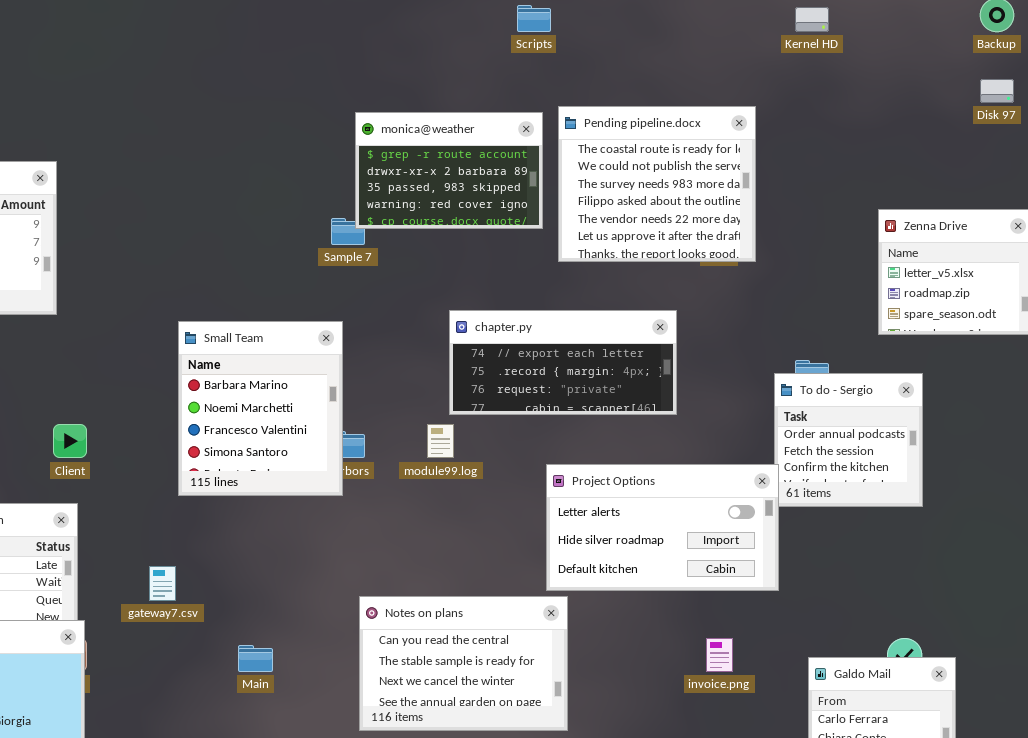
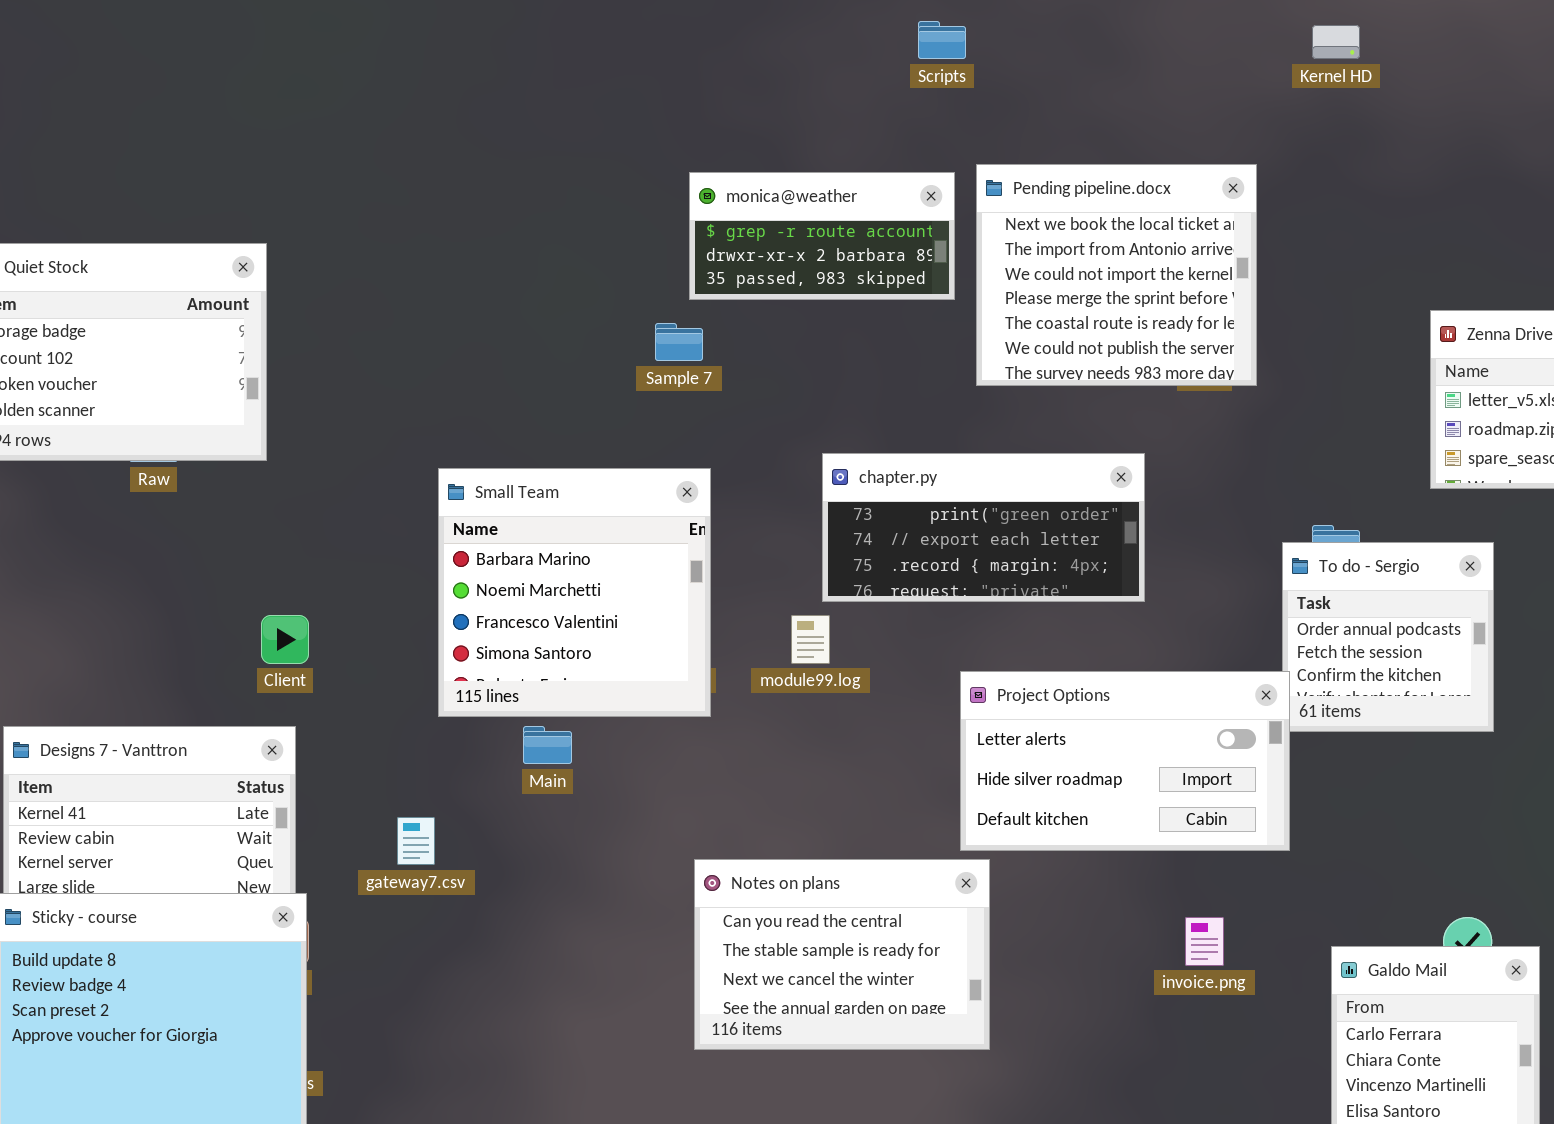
Pending pipeline.docx: [558,106,756,262] -> [976,164,1257,386], scrolled up 4 rows
monica@weather: [355,112,543,229] -> [689,172,955,300], resized
chapter.py: [449,310,677,415] -> [822,453,1145,602], scrolled up 1 row
Small Team: [178,321,343,496] -> [438,468,711,717], resized
Main: [238,645,273,672] -> [523,726,572,764], moved

